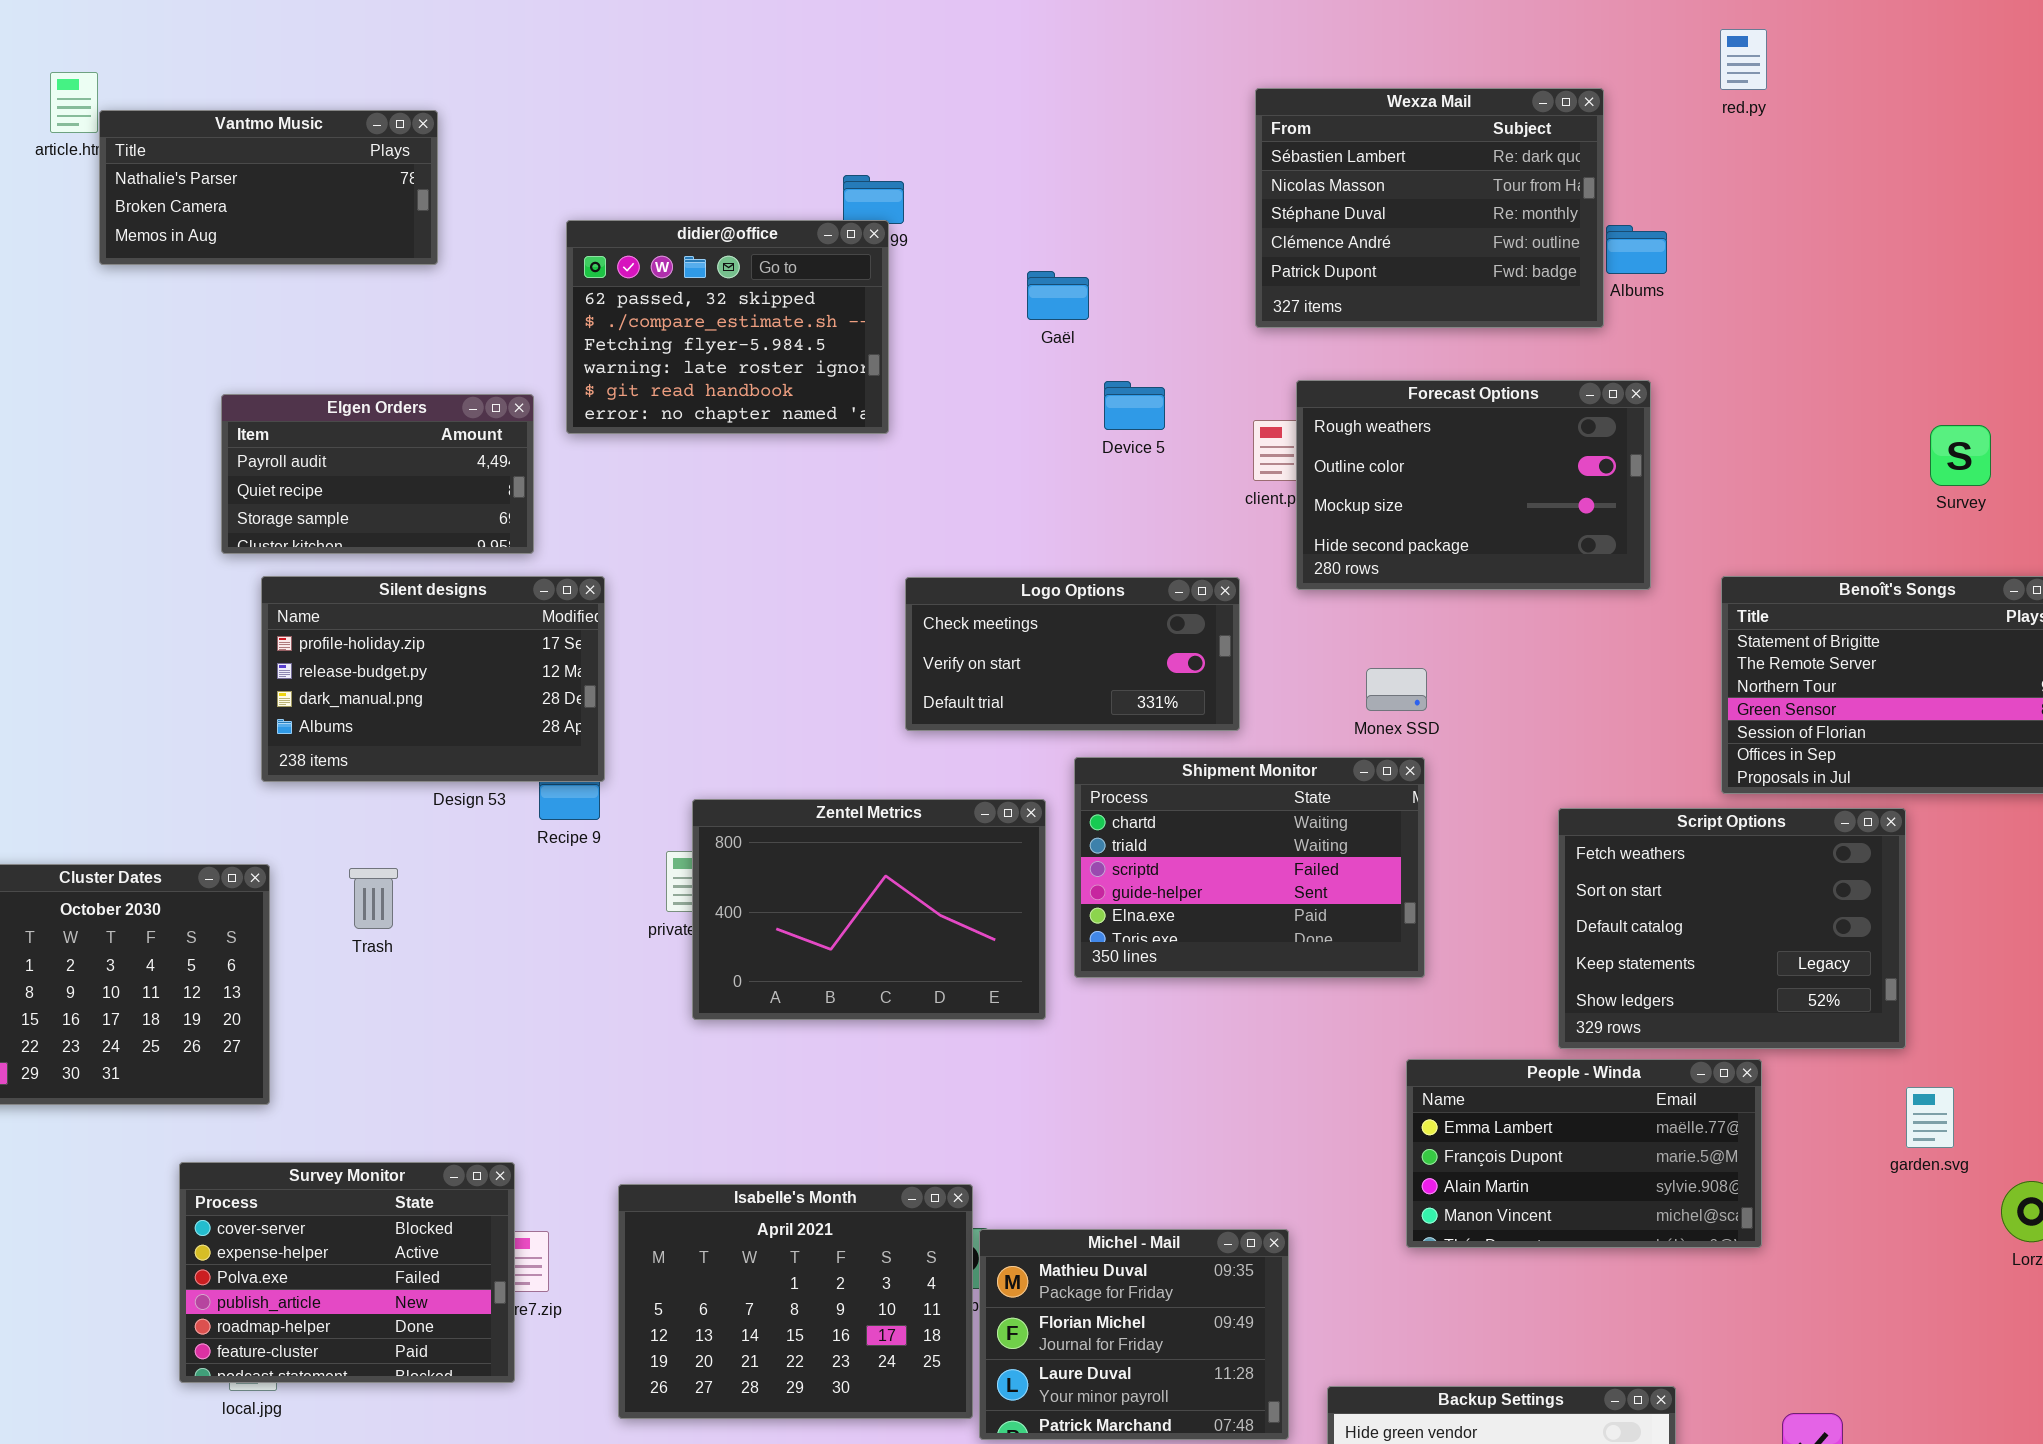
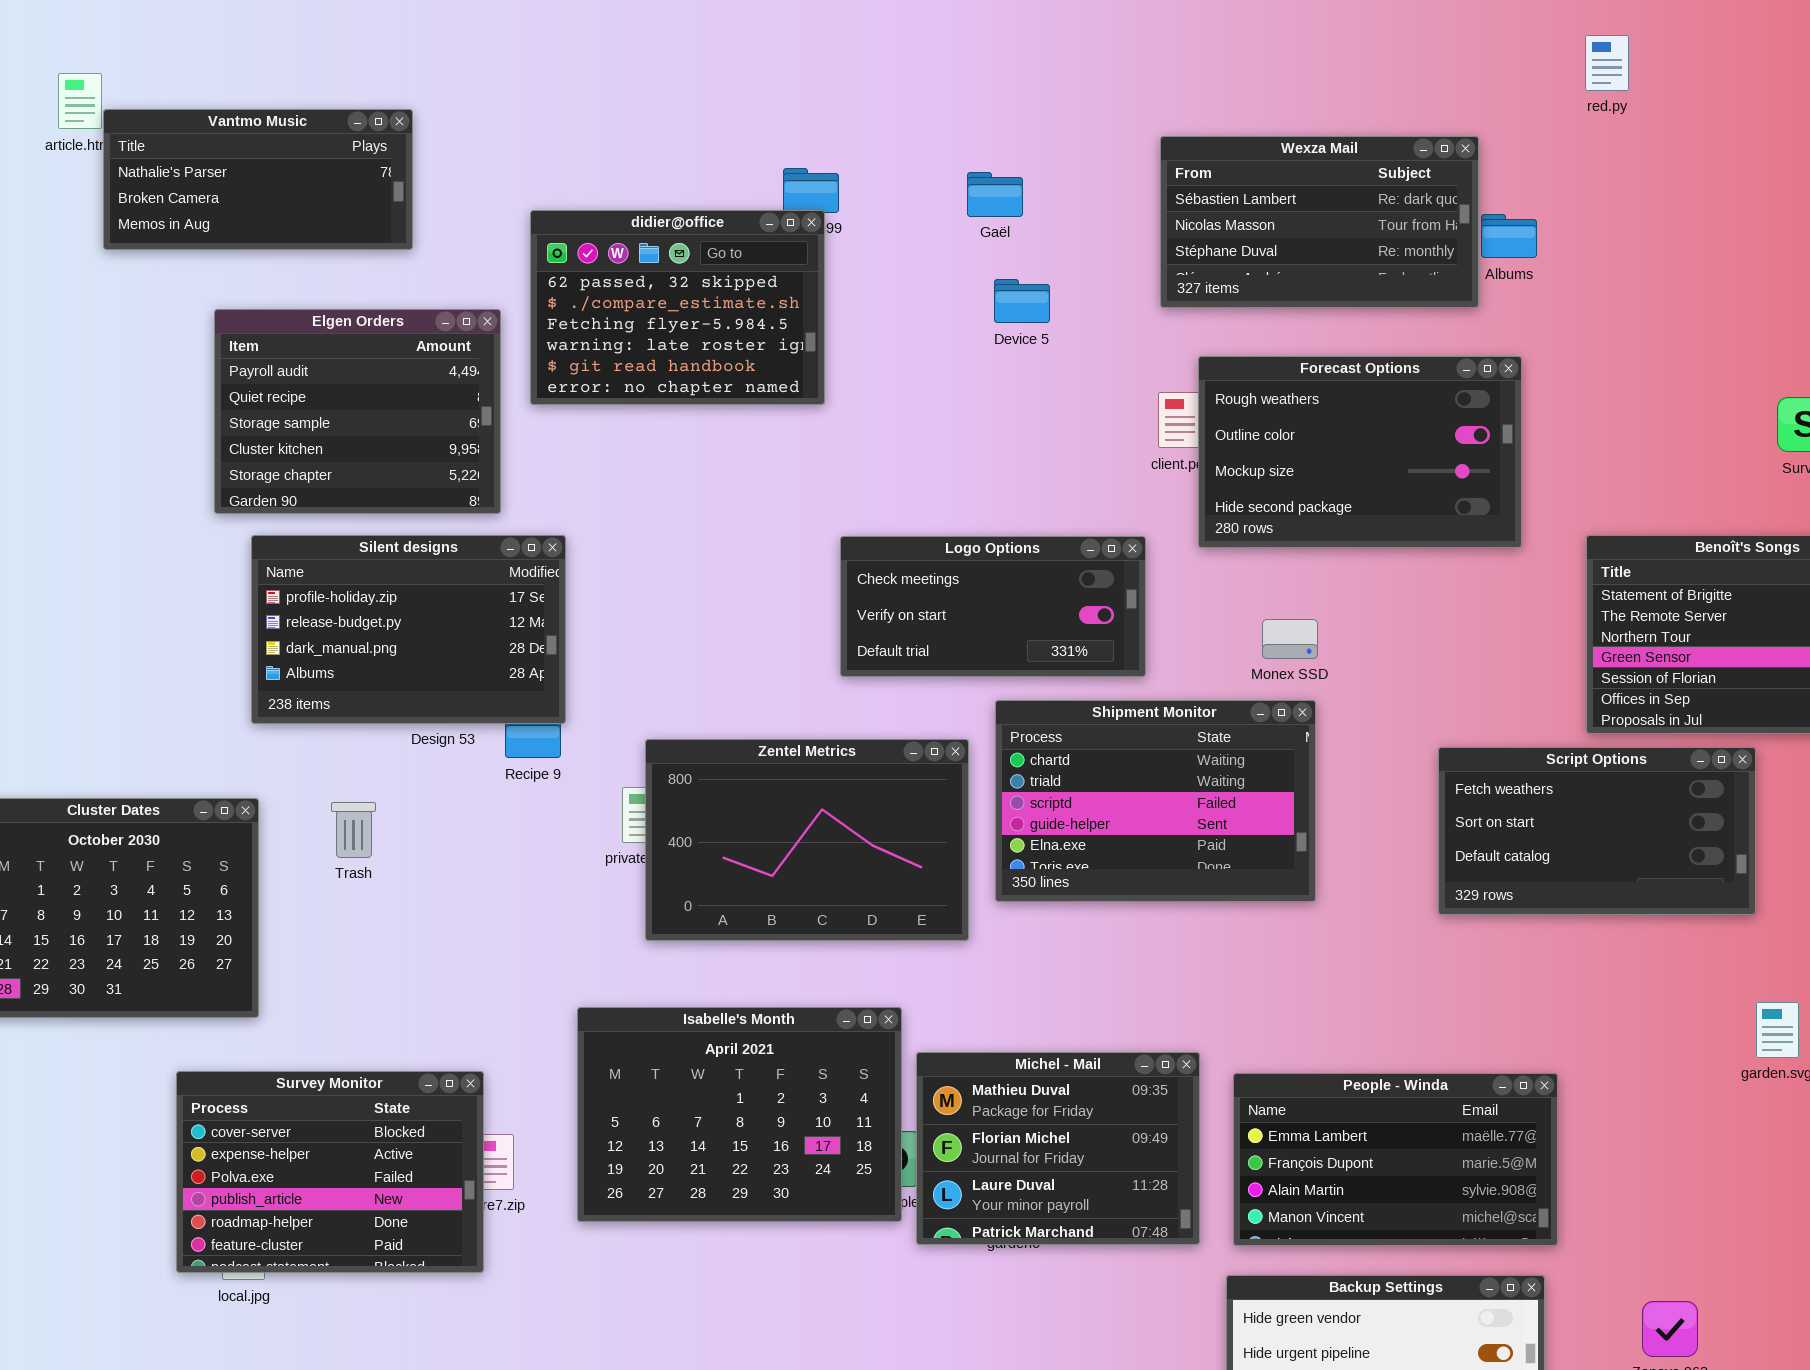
Wexza Mail: [1255,88,1604,328] -> [1160,136,1479,308], resized
Gaël: [1027,271,1089,320] -> [967,172,1023,217], moved
Device 5: [1104,381,1165,430] -> [994,279,1050,323], moved
Elgen Orders: [221,394,534,554] -> [214,309,501,514], resized
Script Options: [1558,808,1906,1049] -> [1438,747,1756,915], resized
People - Winda: [1406,1059,1762,1248] -> [1233,1073,1558,1246], moved
Isabelle's Month: [618,1184,973,1419] -> [577,1007,902,1222], moved
Michel - Mail: [979,1229,1289,1440] -> [916,1052,1200,1245], moved

